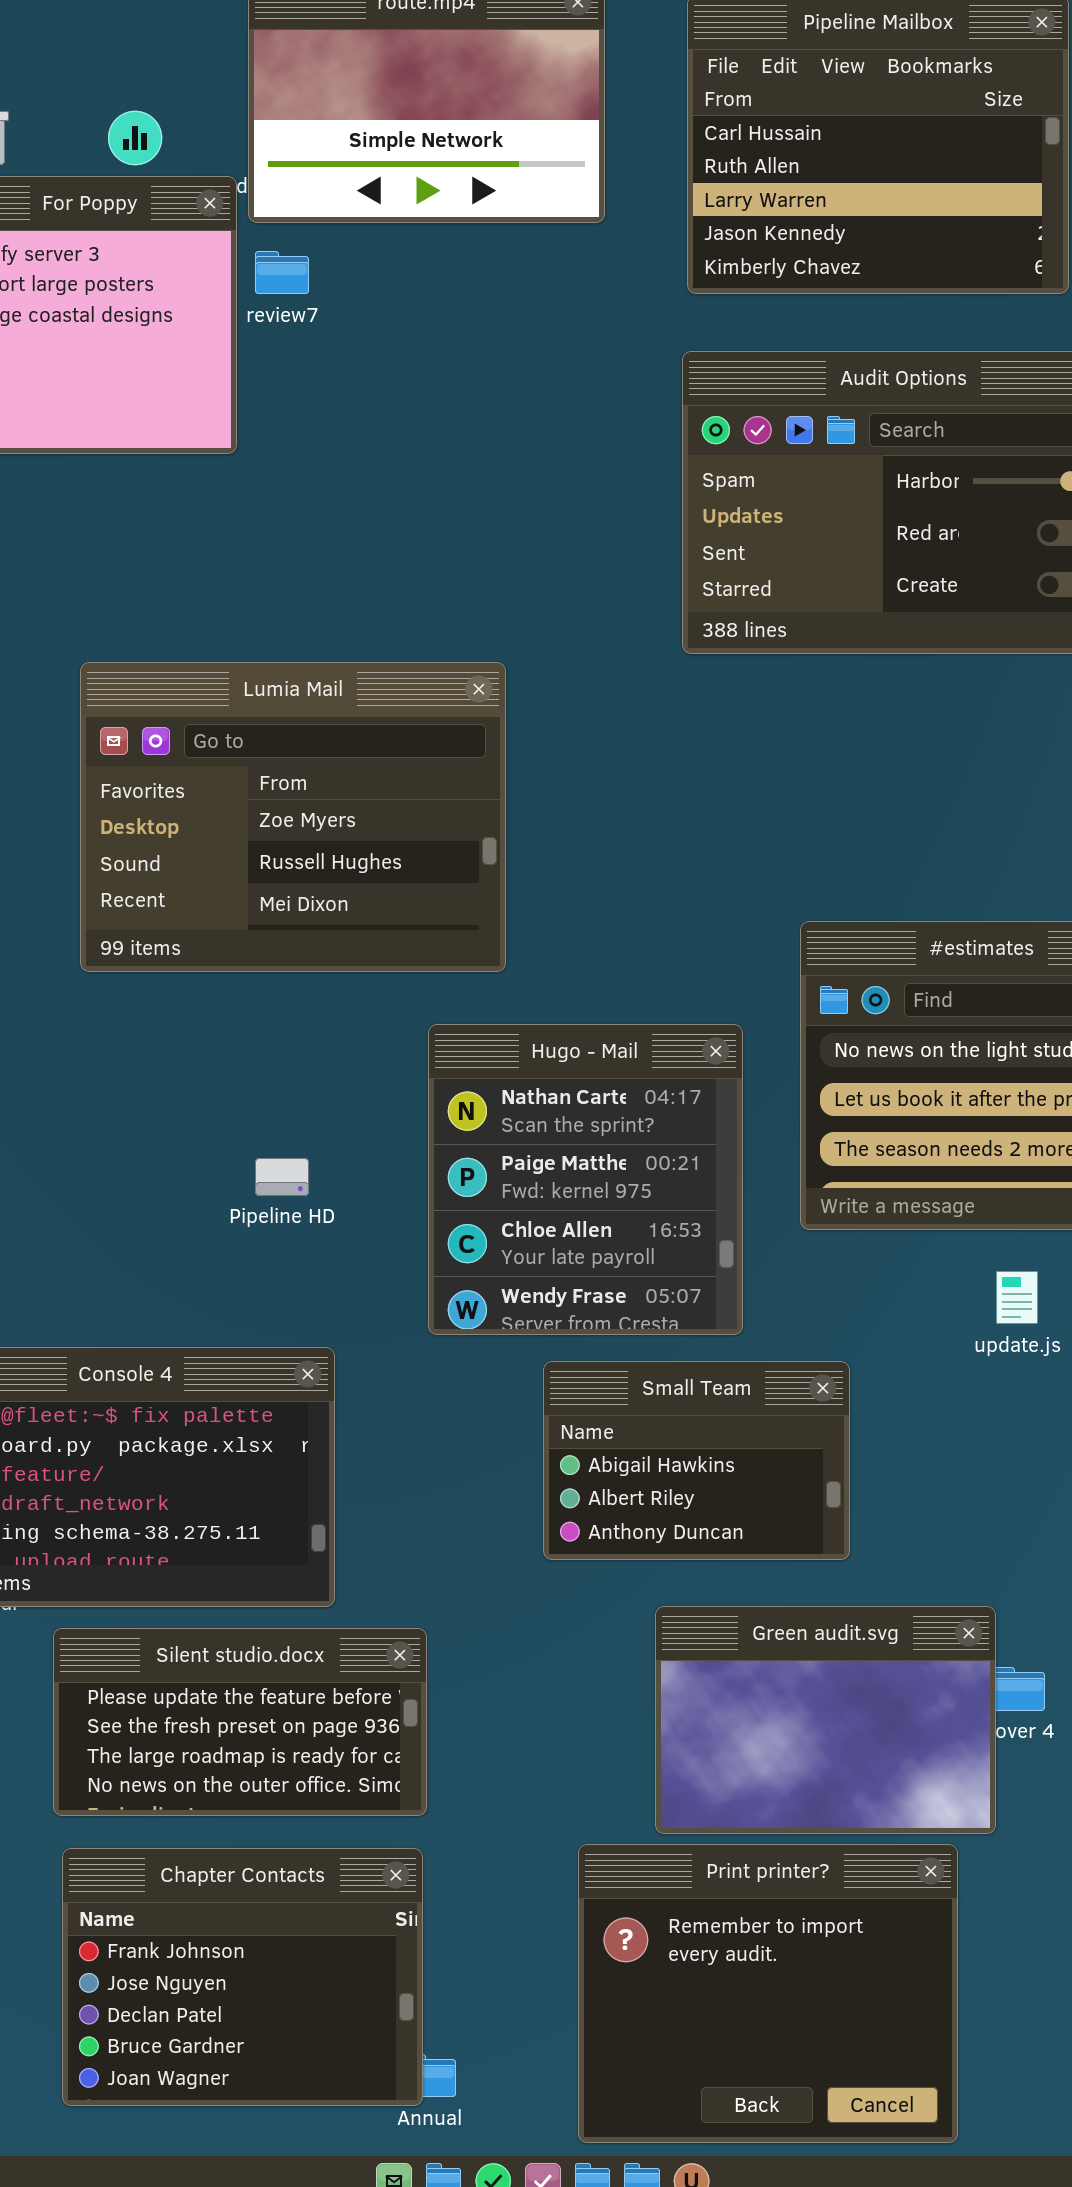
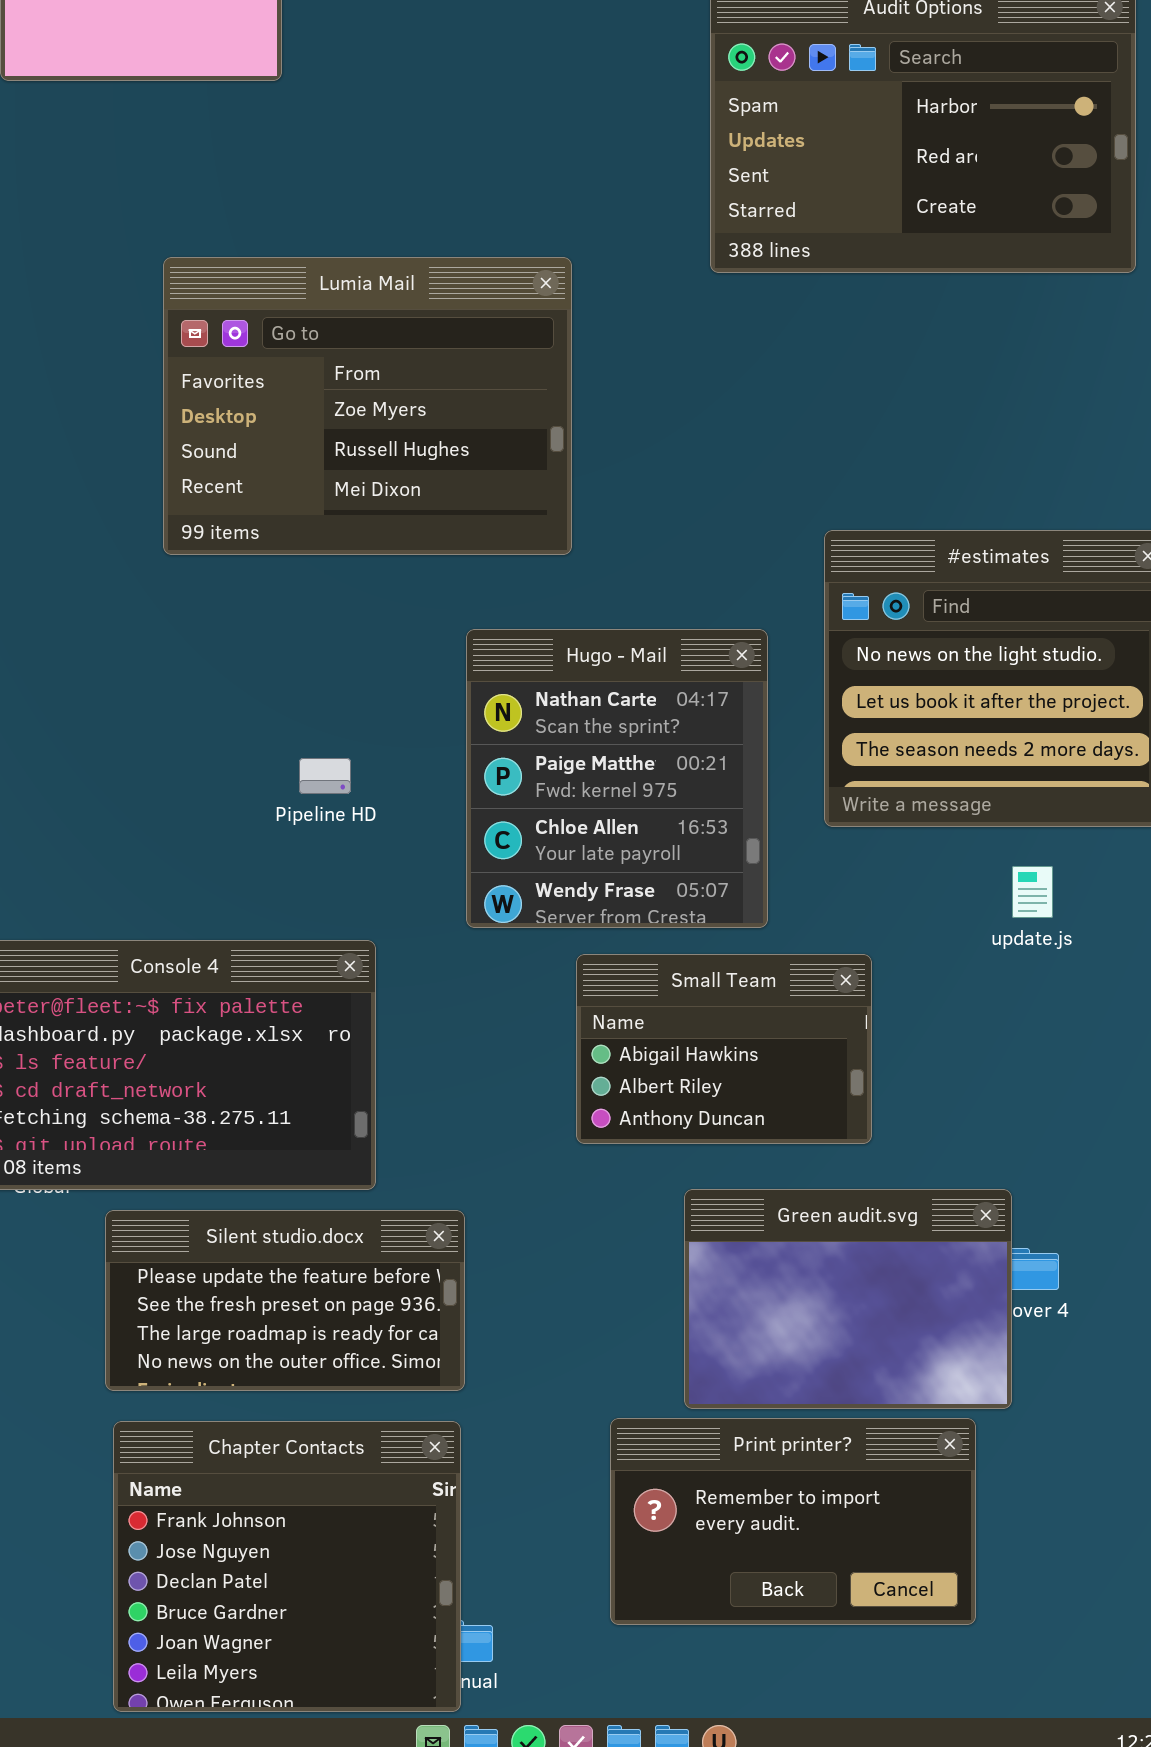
Lumia Mail: [80,662,506,972] -> [163,257,572,555], moved
Print printer?: [578,1844,958,2143] -> [610,1418,976,1625], resized
Chapter Contacts: [62,1848,423,2106] -> [113,1421,461,1712], resized

